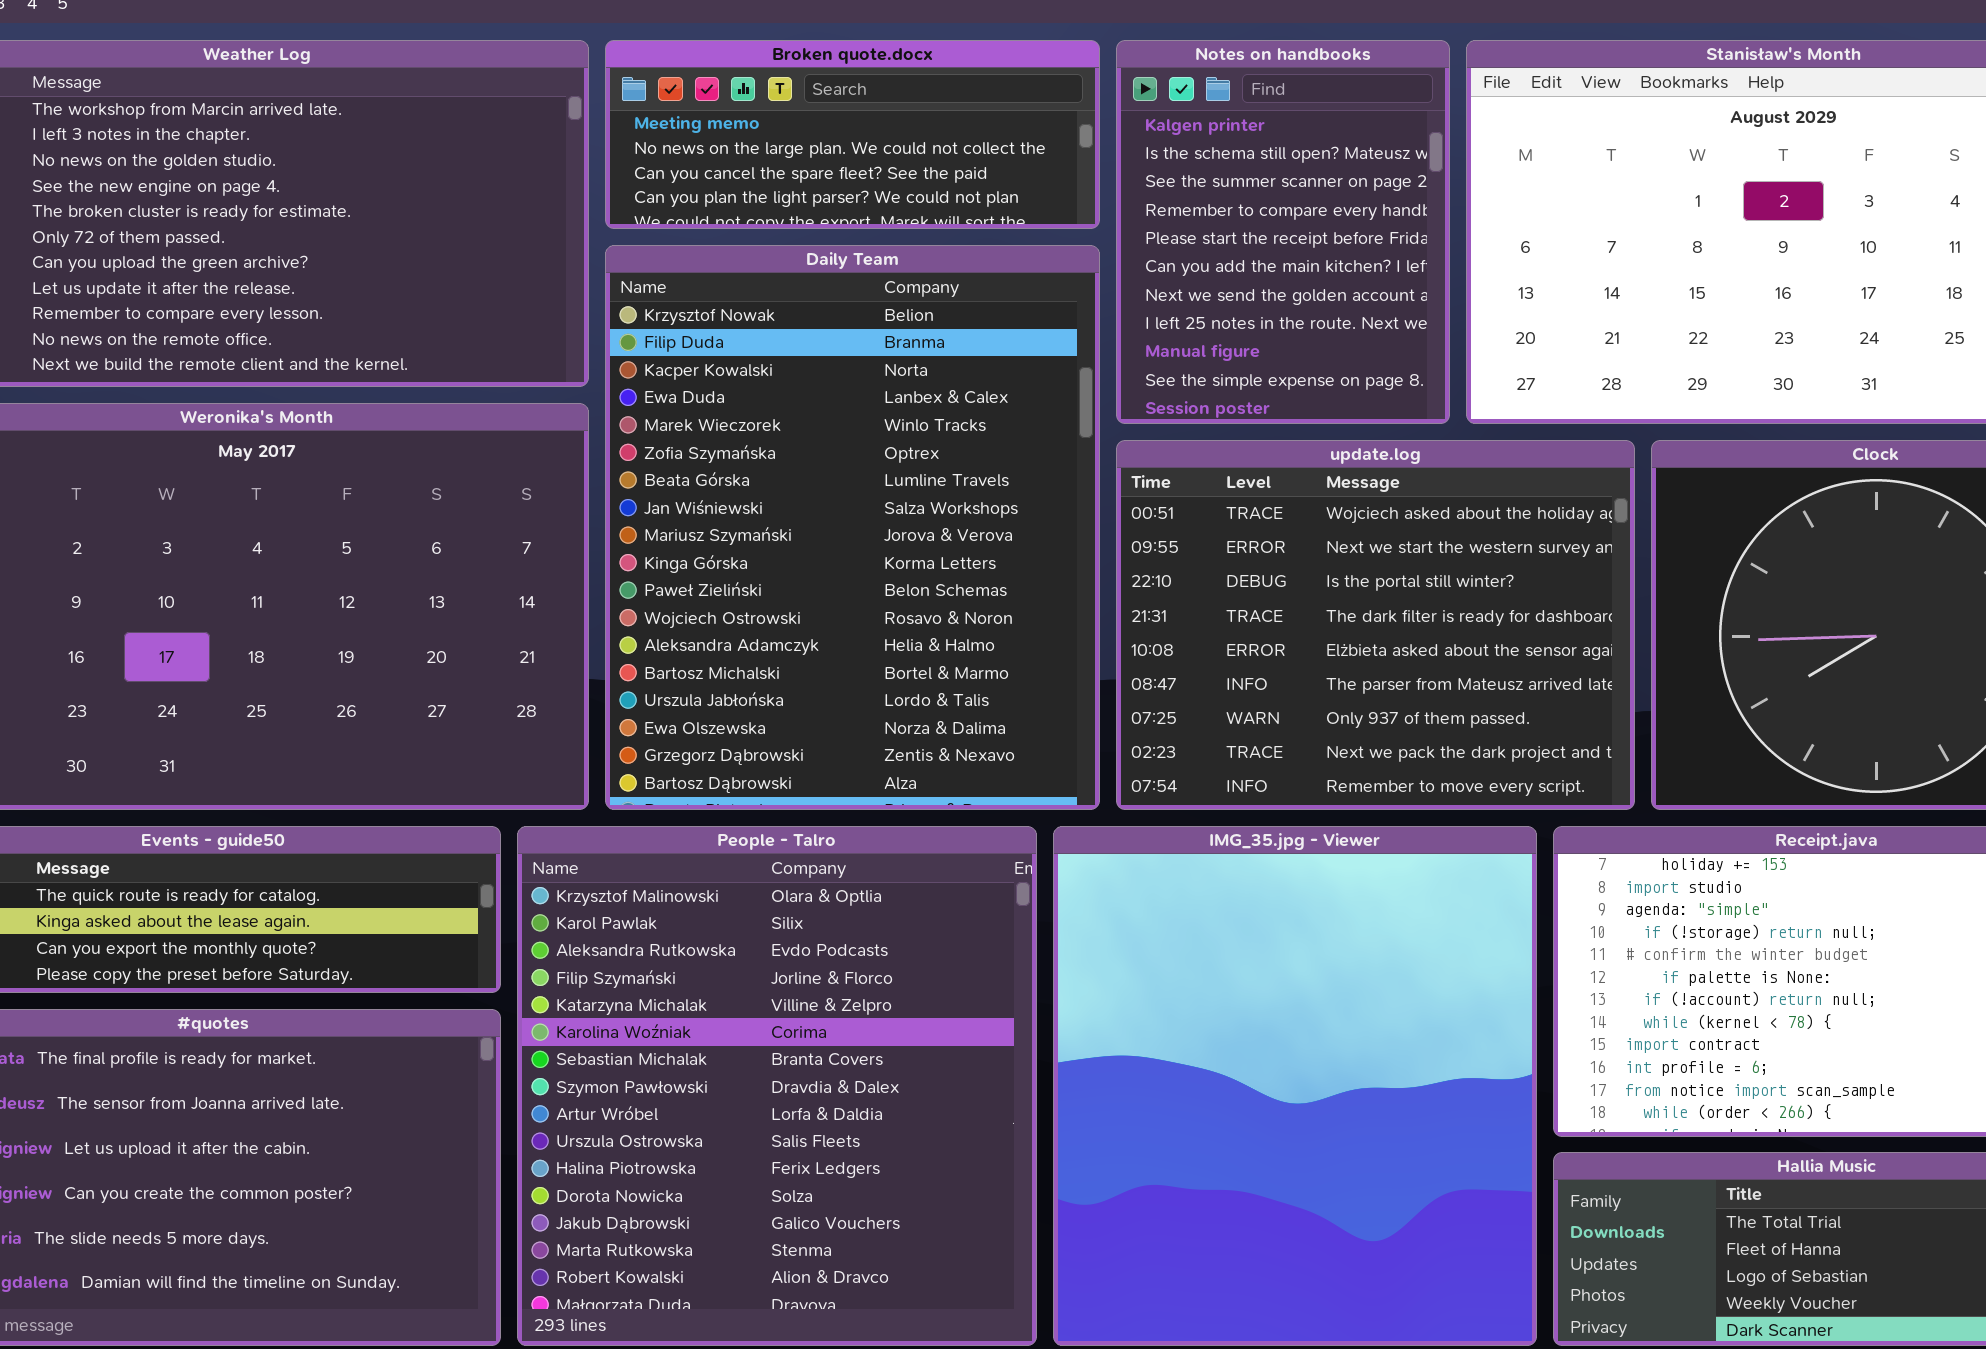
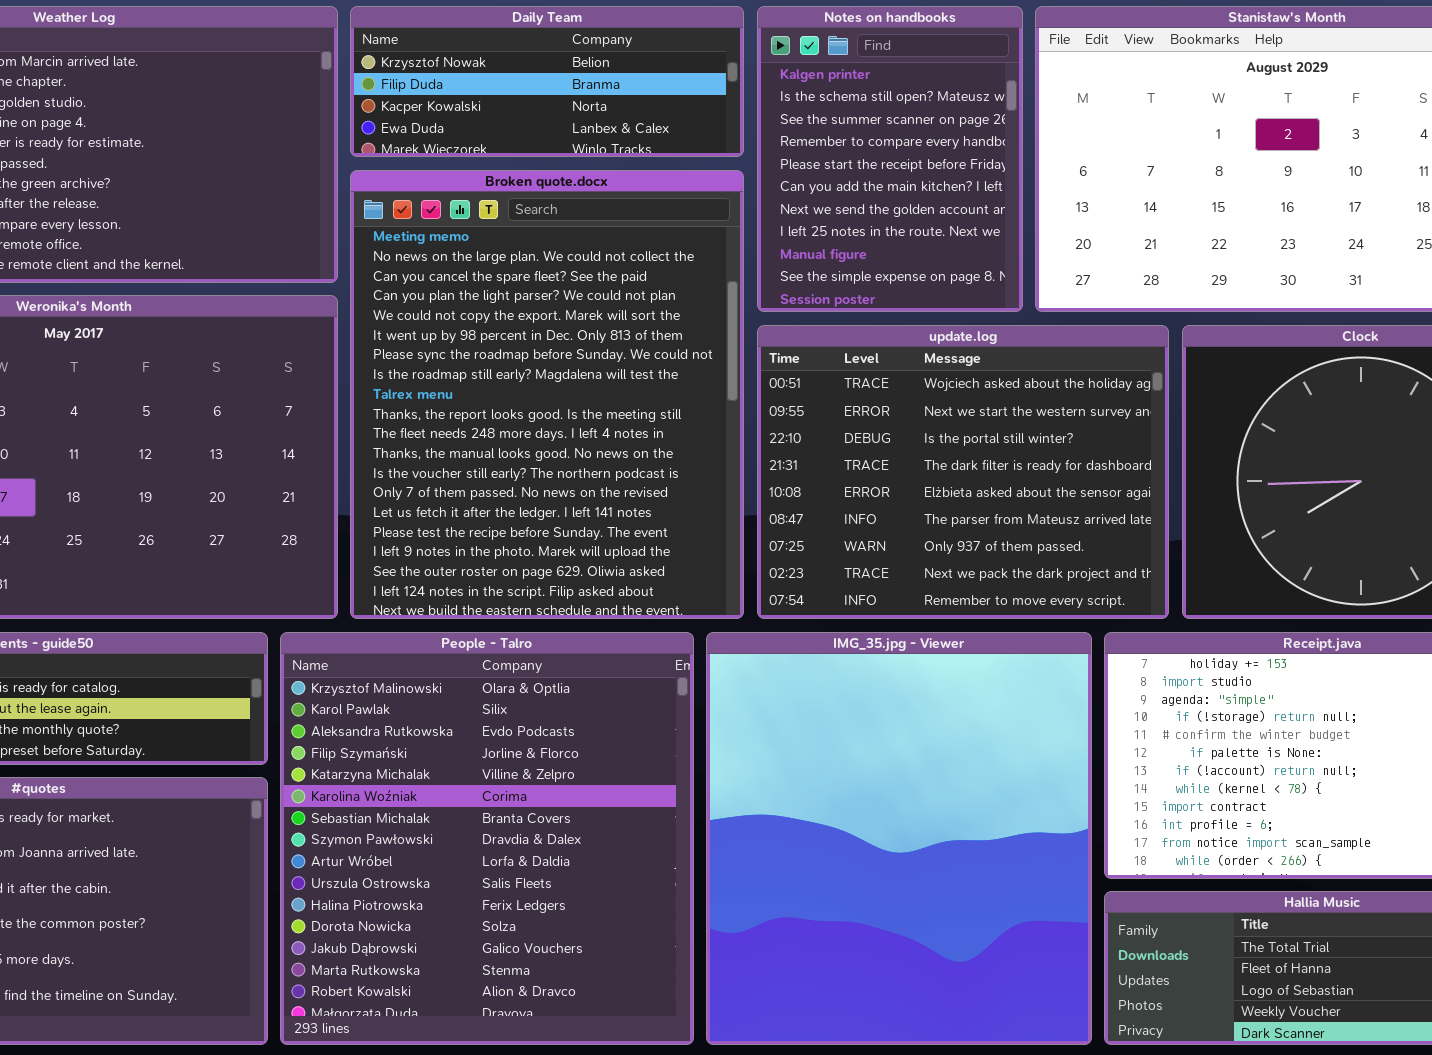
Broken quote.docx: [605,40,1100,229] -> [350,170,744,619], moved, resized
Daily Team: [605,245,1100,810] -> [350,6,744,157], moved, resized

